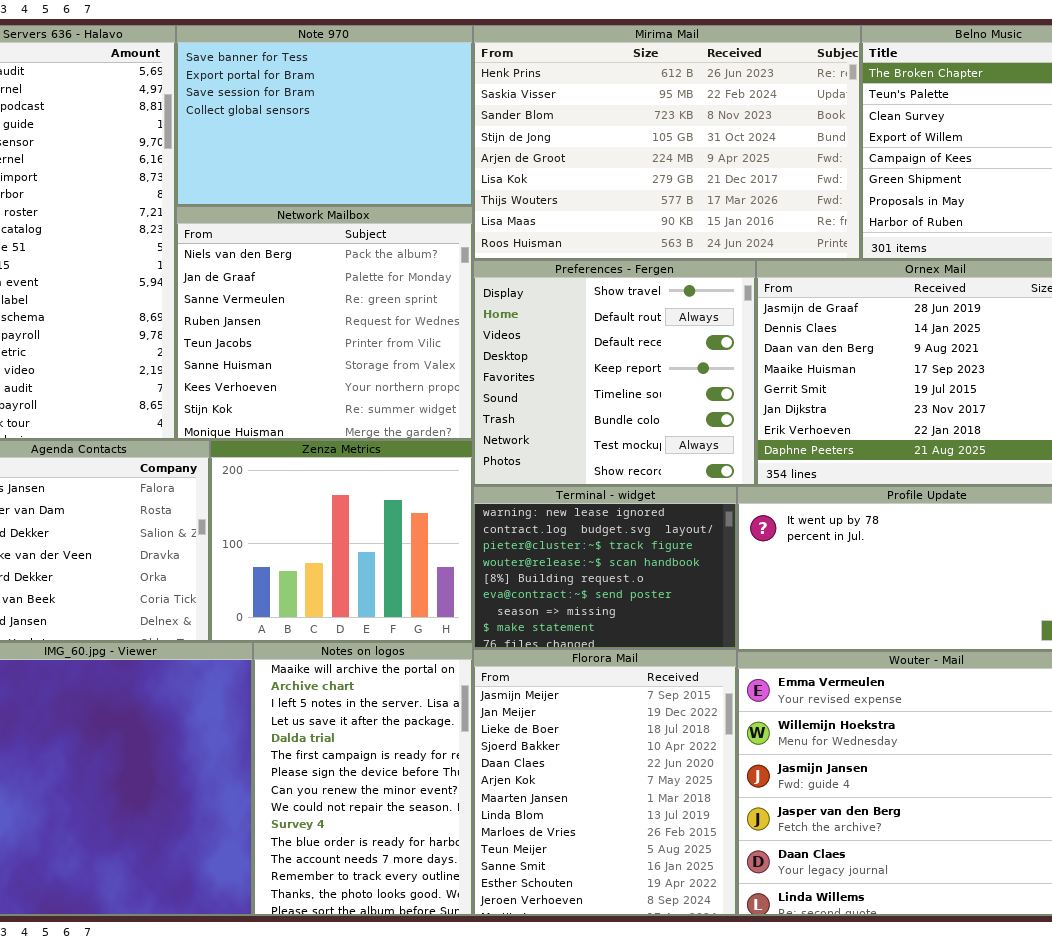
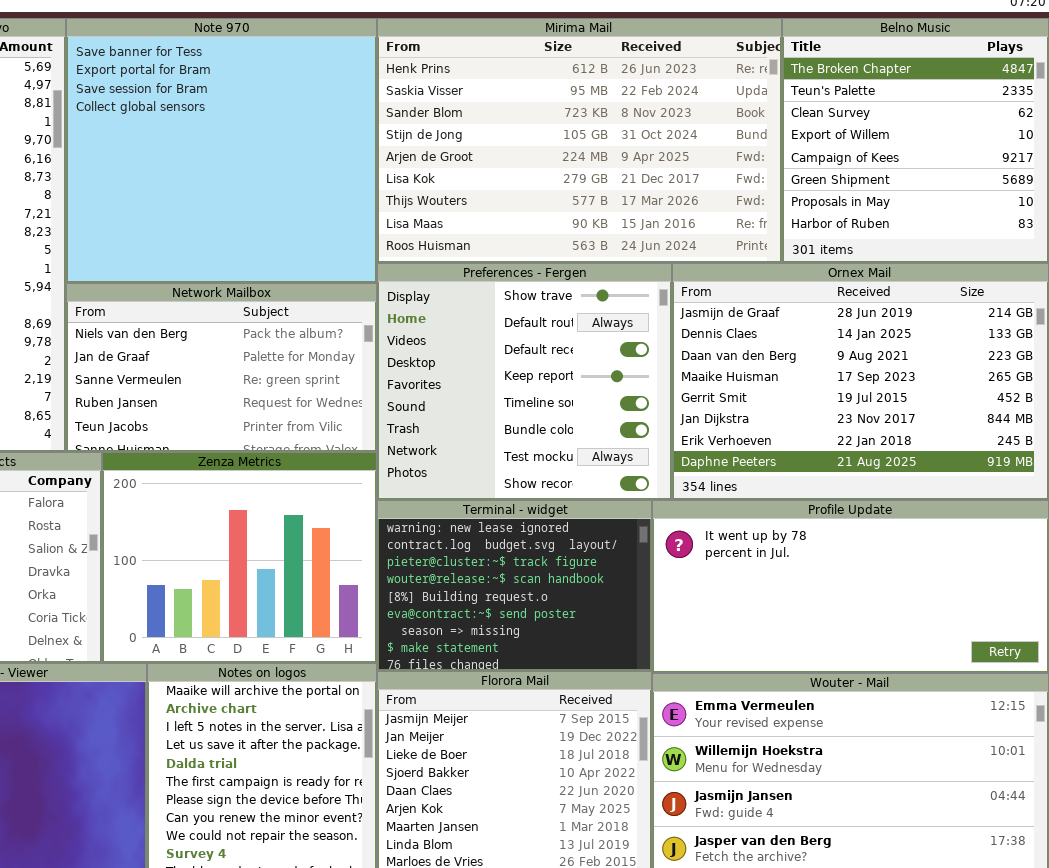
Note 970: [176,25,473,206] -> [66,18,377,283], resized
Network Mailbox: [176,206,473,440] -> [66,283,377,452], resized

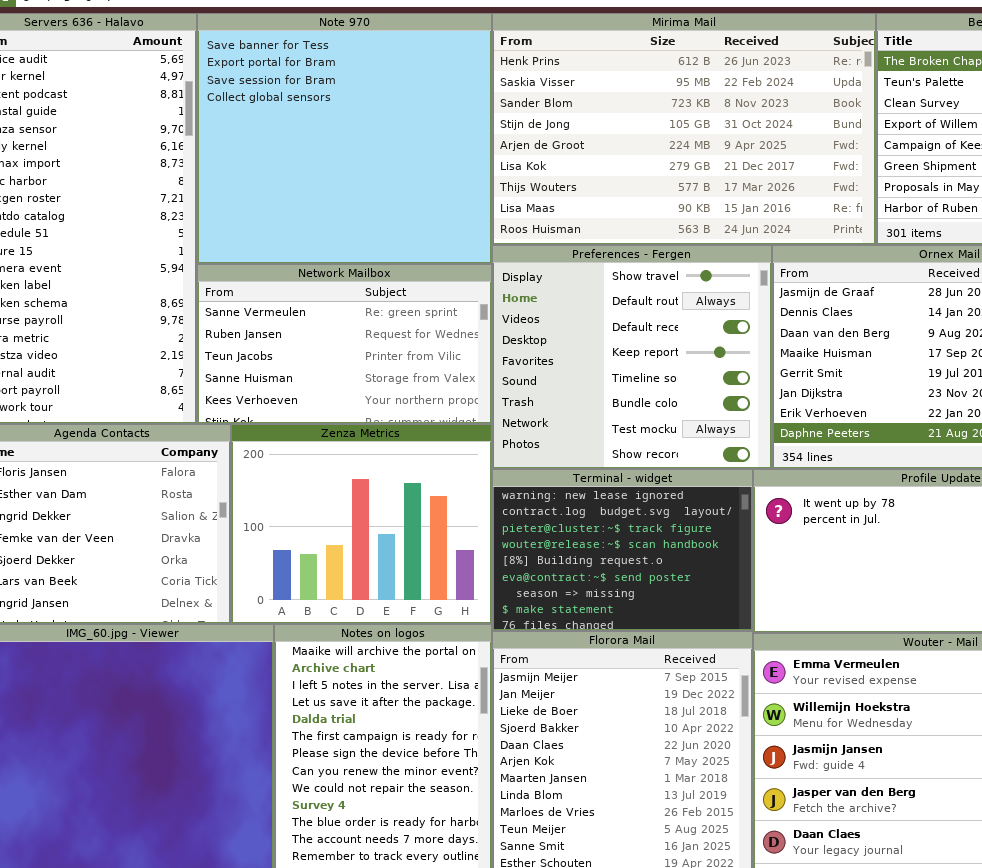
Network Mailbox: [66,283,377,452] -> [197,264,492,424], scrolled down 2 rows

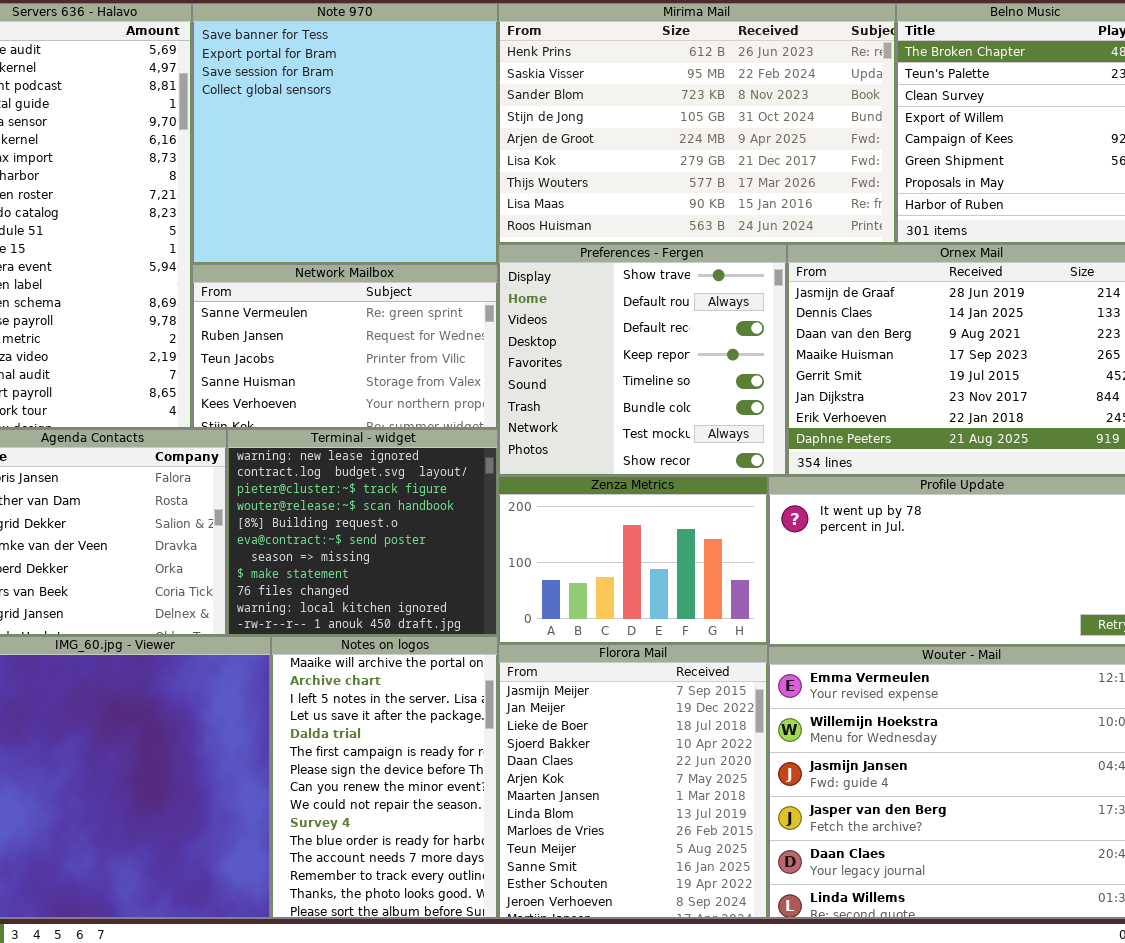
Zenza Metrics: [231,424,492,624] -> [498,476,768,644], moved, resized
Terminal - widget: [492,469,753,631] -> [227,429,498,636], moved, resized

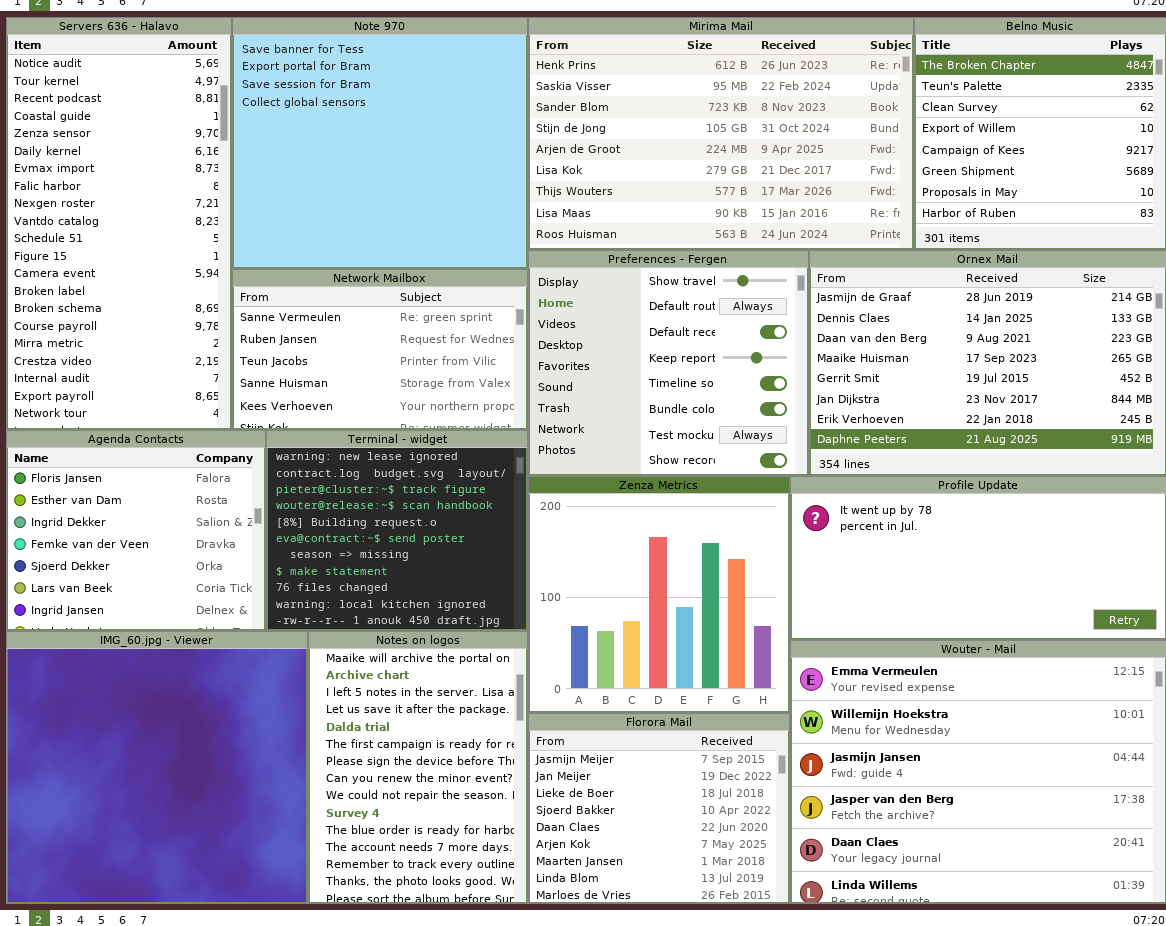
Zenza Metrics: [498,476,768,644] -> [528,476,790,713], resized
Florora Mail: [498,644,768,919] -> [528,713,790,904], resized

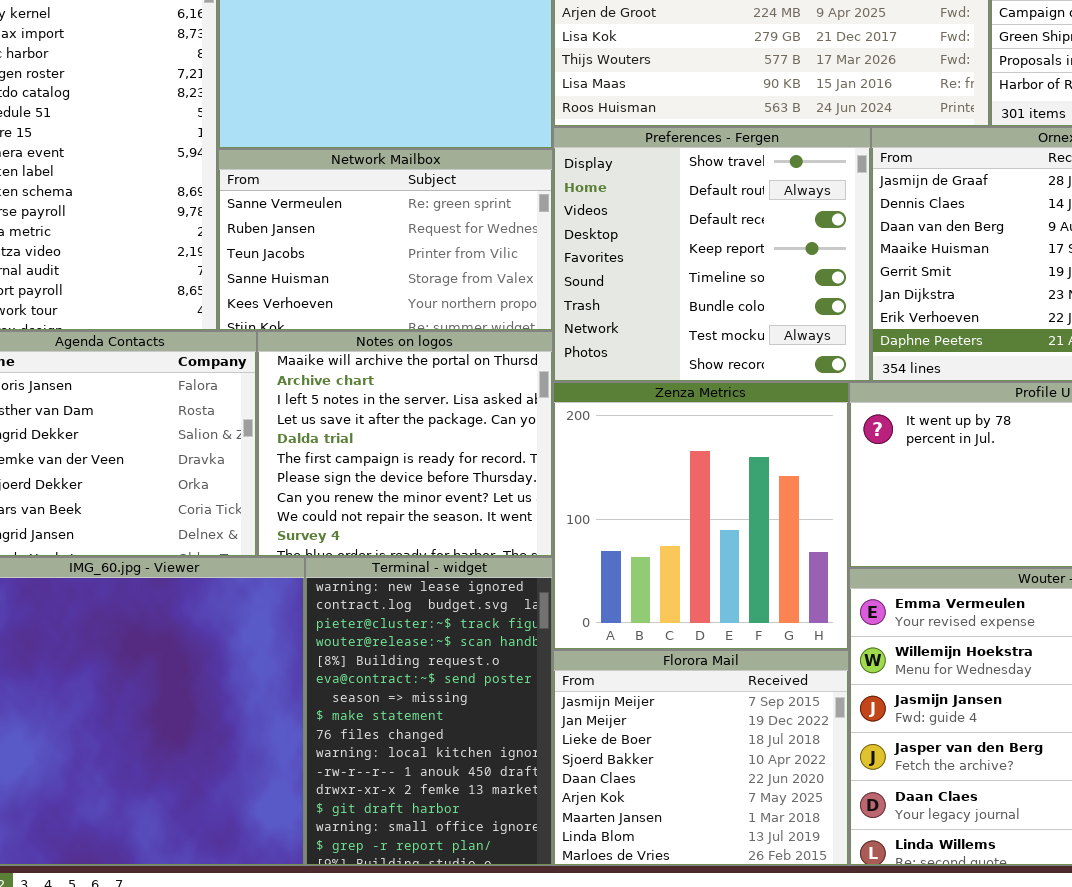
Terminal - widget: [266,430,528,631] -> [305,557,553,866], moved, resized
Notes on logos: [308,631,528,904] -> [257,331,553,557], moved, resized

